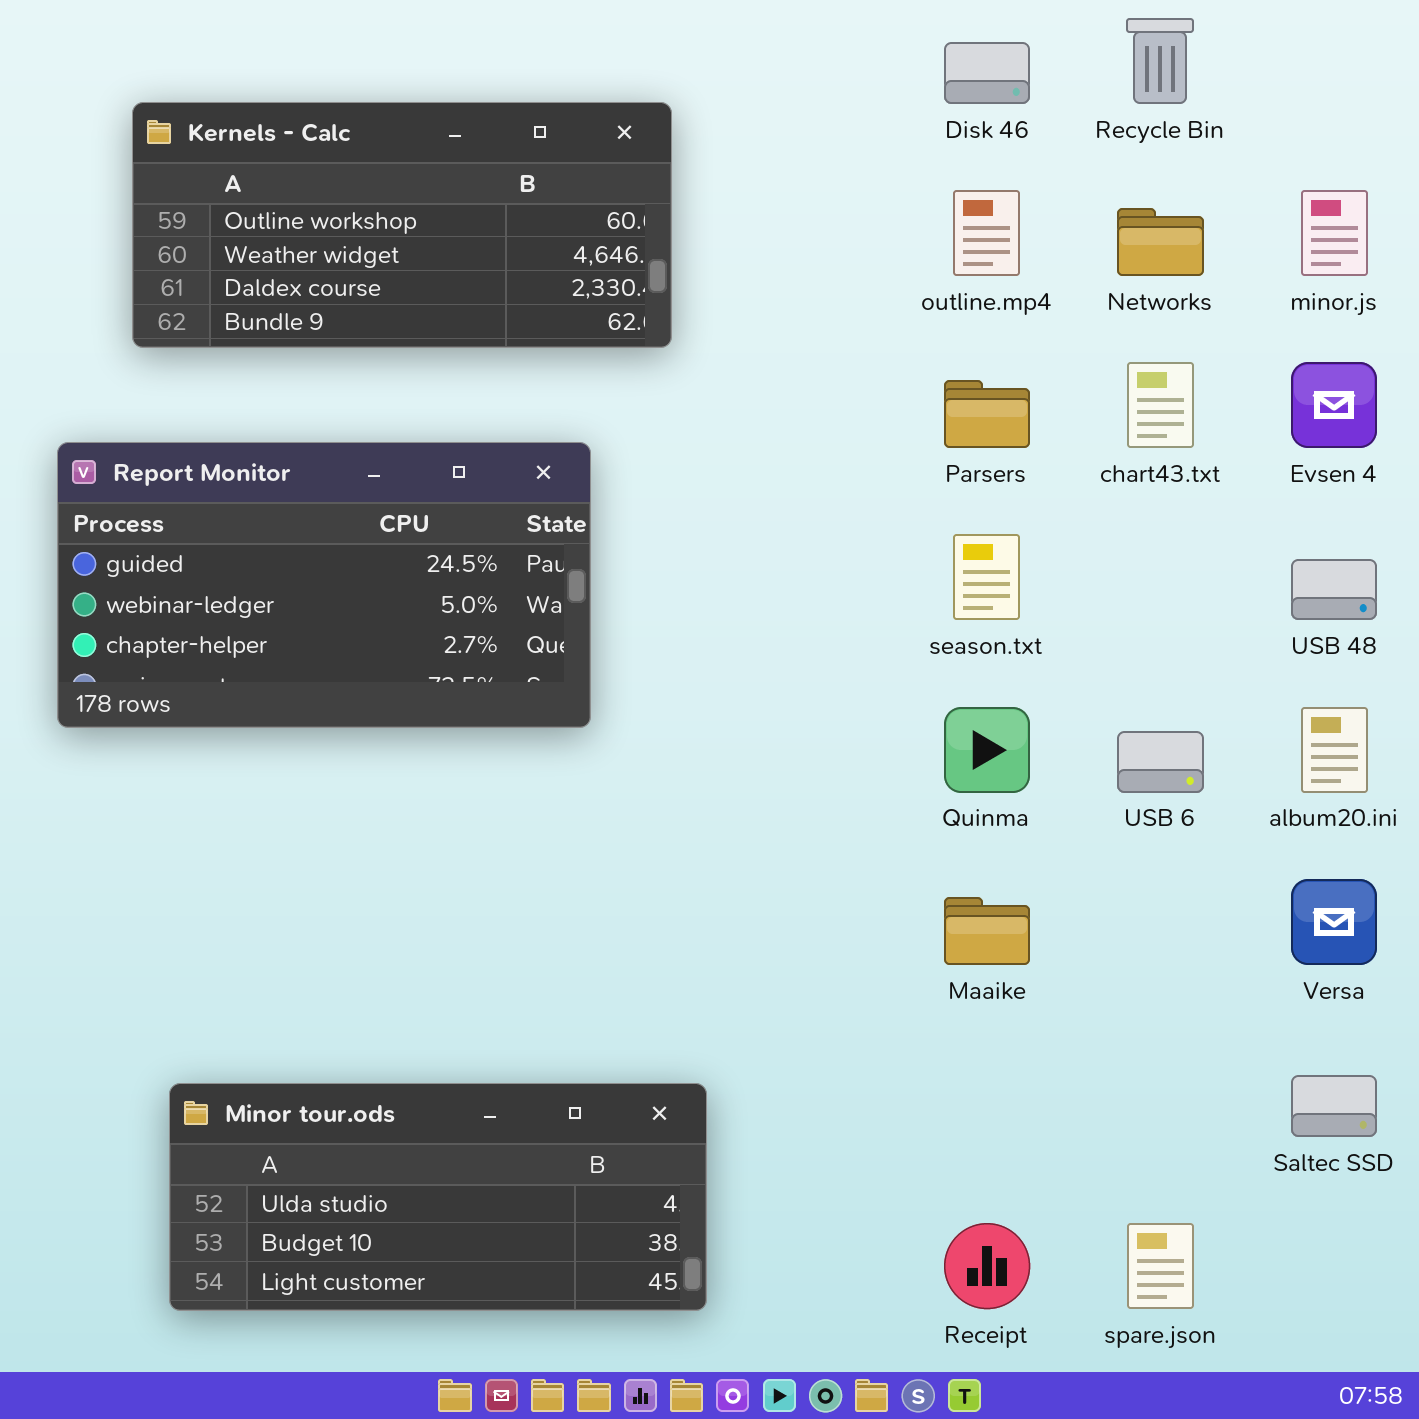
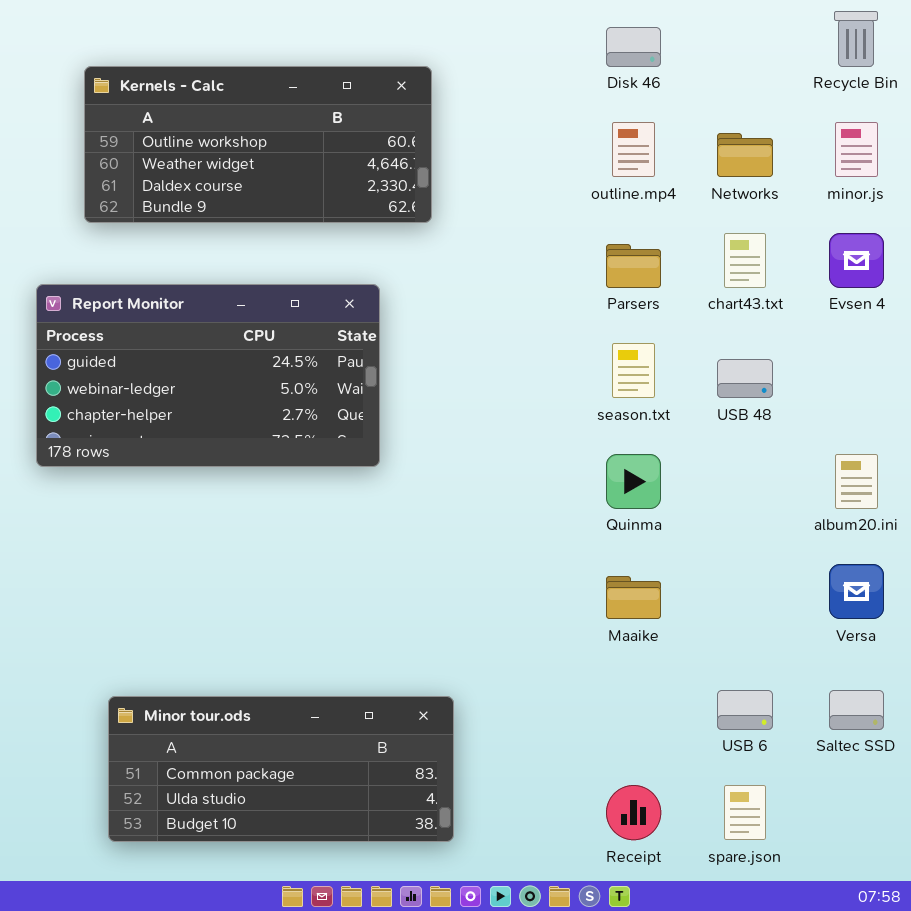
Recycle Bin: [1126,18,1194,104] -> [834,11,878,67], moved
USB 48: [1291,559,1377,620] -> [717,359,773,398], moved
USB 6: [1117,731,1204,793] -> [717,690,773,730], moved
Minor tour.ods: [169,1083,707,1311] -> [108,696,454,842], scrolled up 1 row

